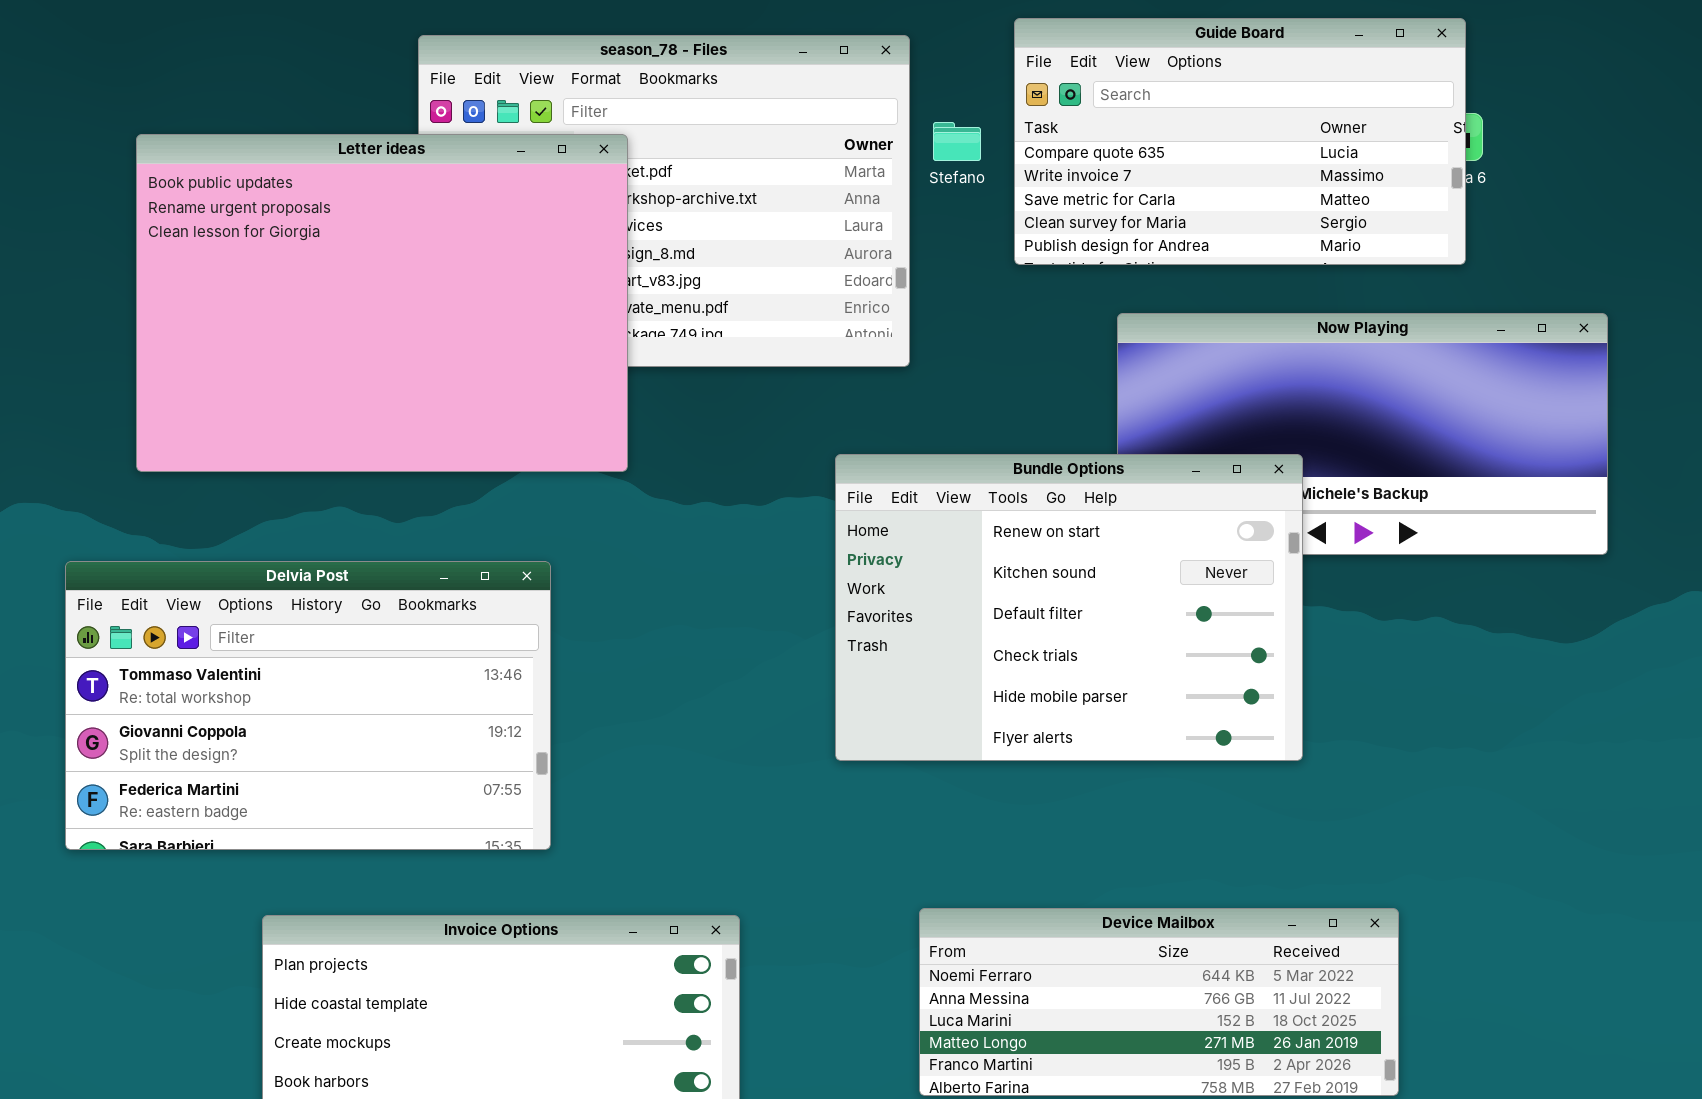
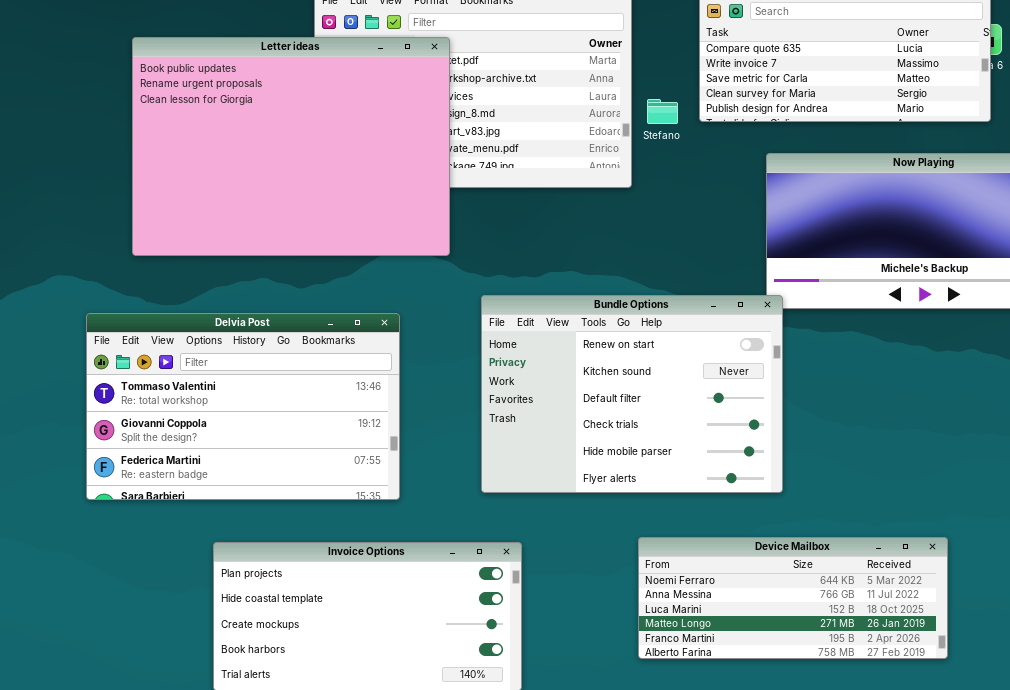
Stefano: [933,122,981,161] -> [647,99,678,124], moved
Bundle Options: [835,454,1303,761] -> [481,295,783,493], moved

